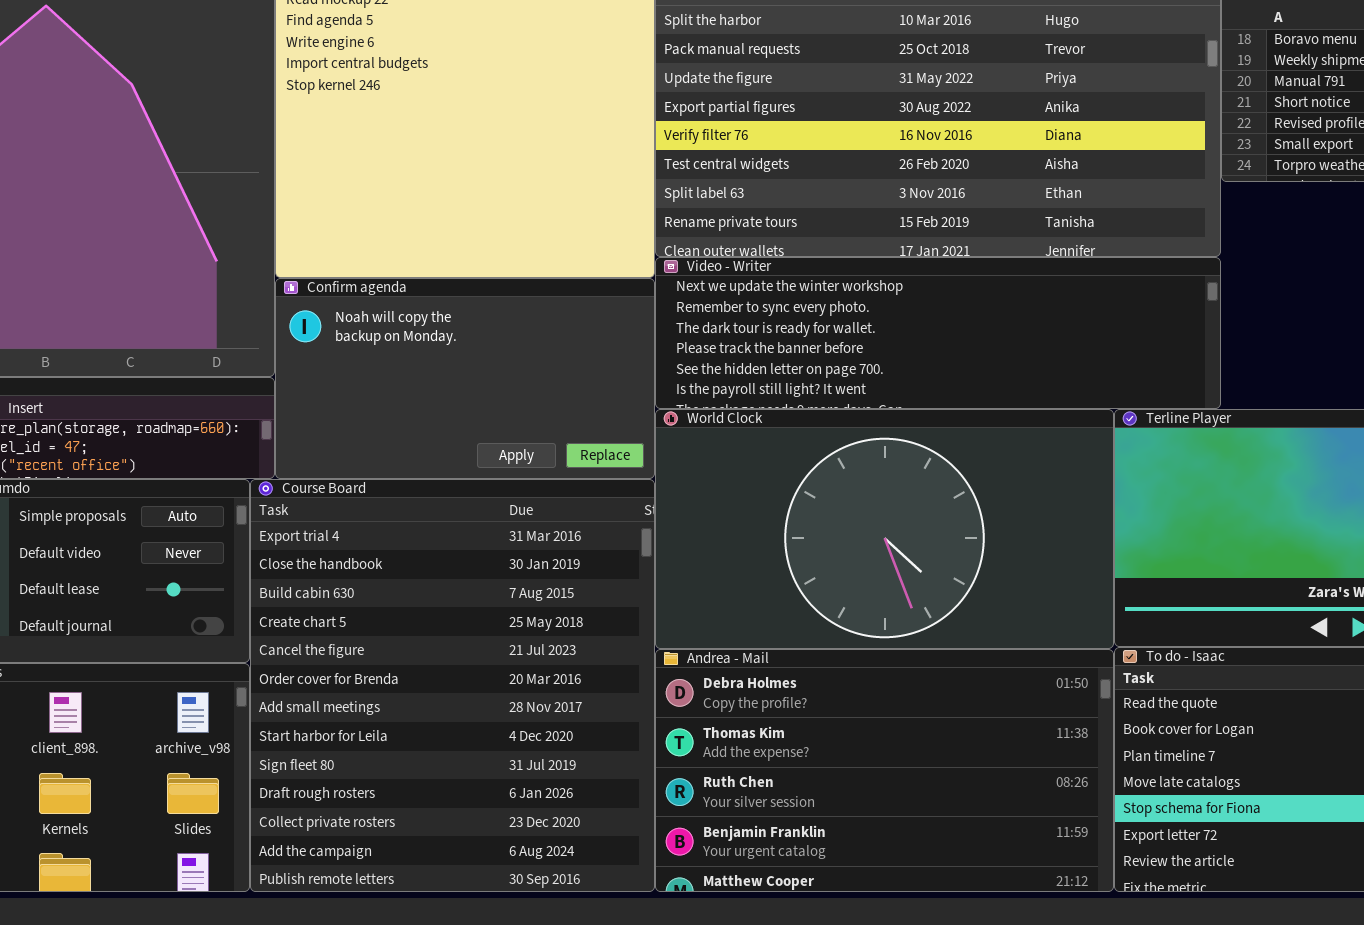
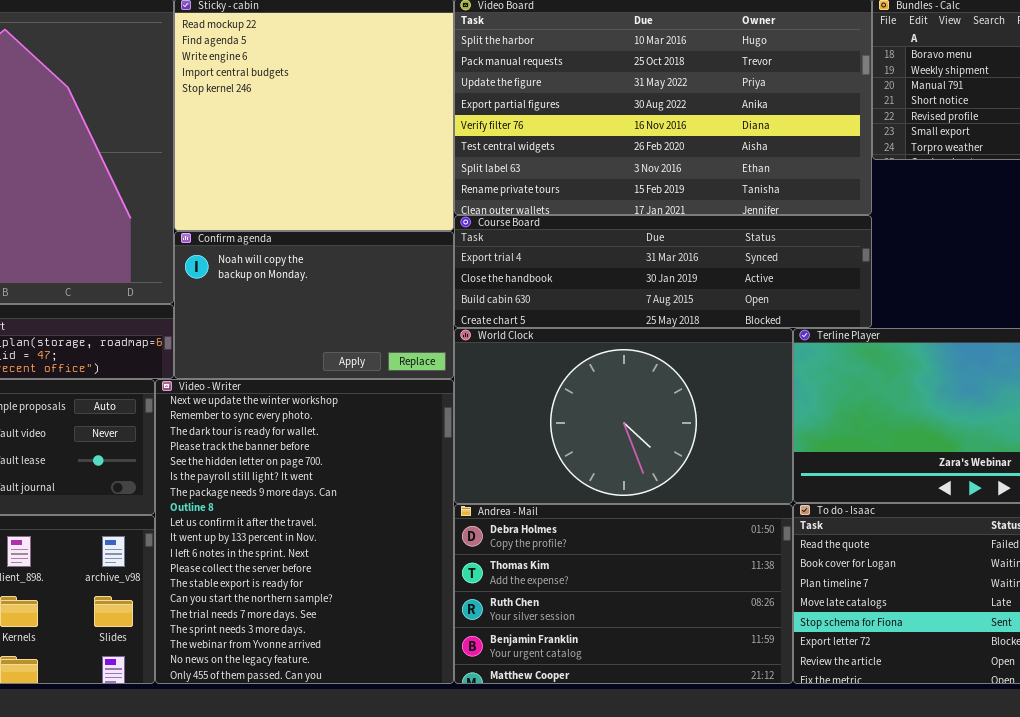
Video - Writer: [655,257,1221,409] -> [155,379,454,684], moved, resized
Course Board: [250,479,655,892] -> [454,215,872,328], moved, resized

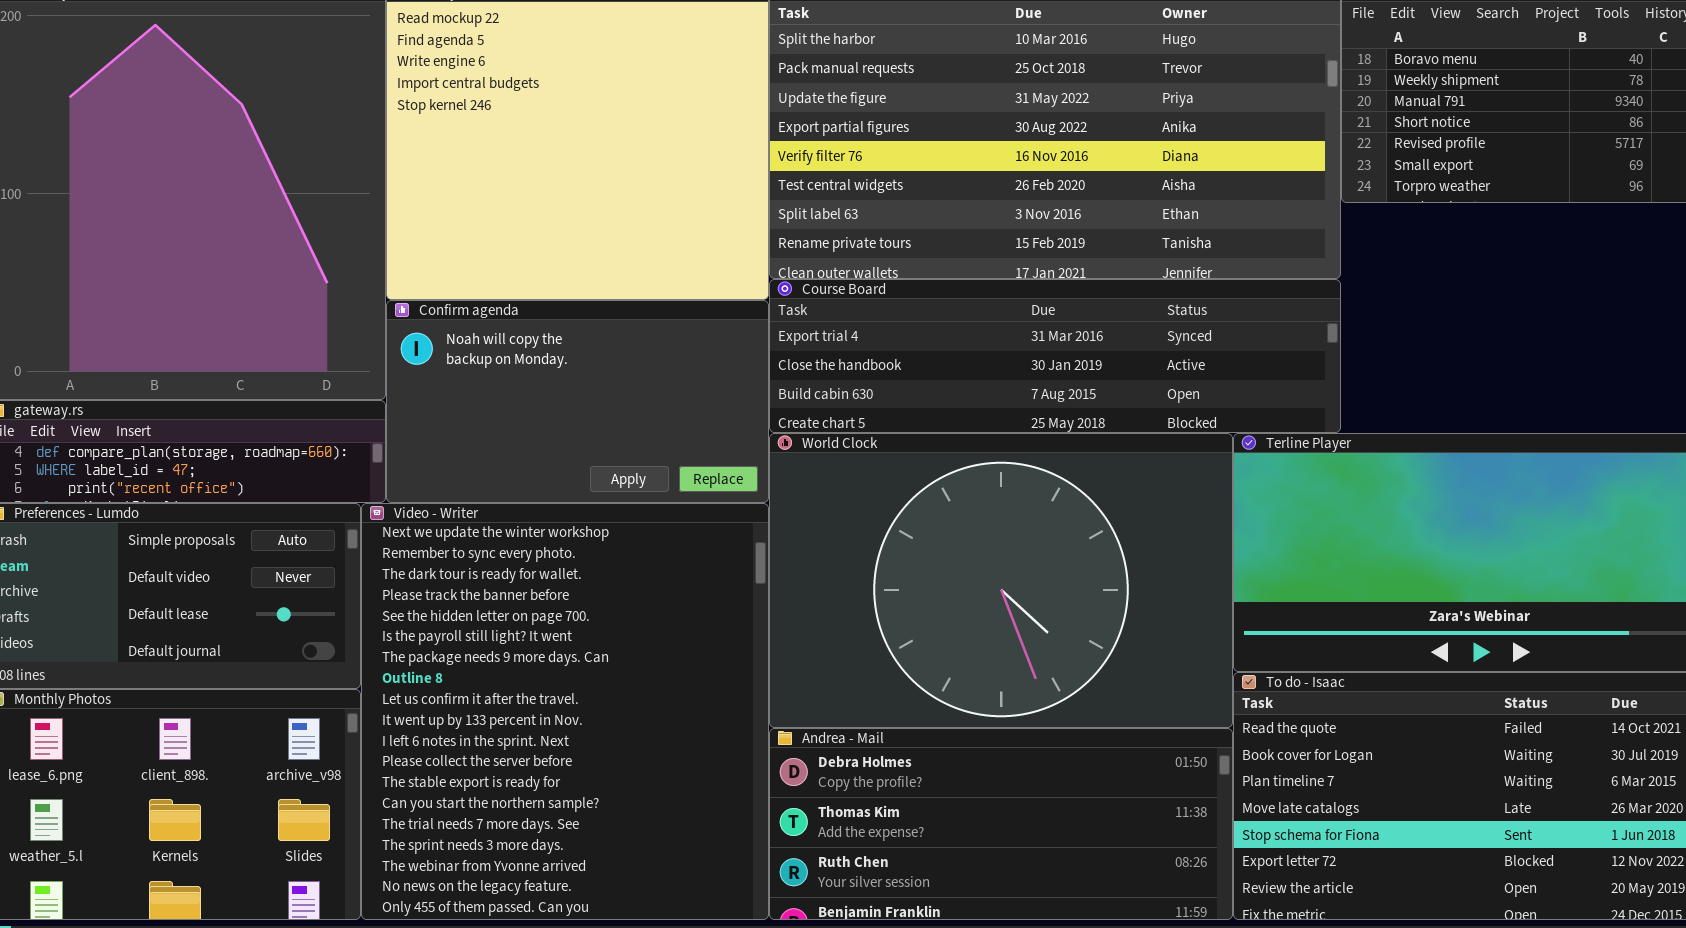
World Clock: [454,328,793,504] -> [769,433,1233,728], resized
Andrea - Mail: [454,504,793,684] -> [769,728,1233,920], resized

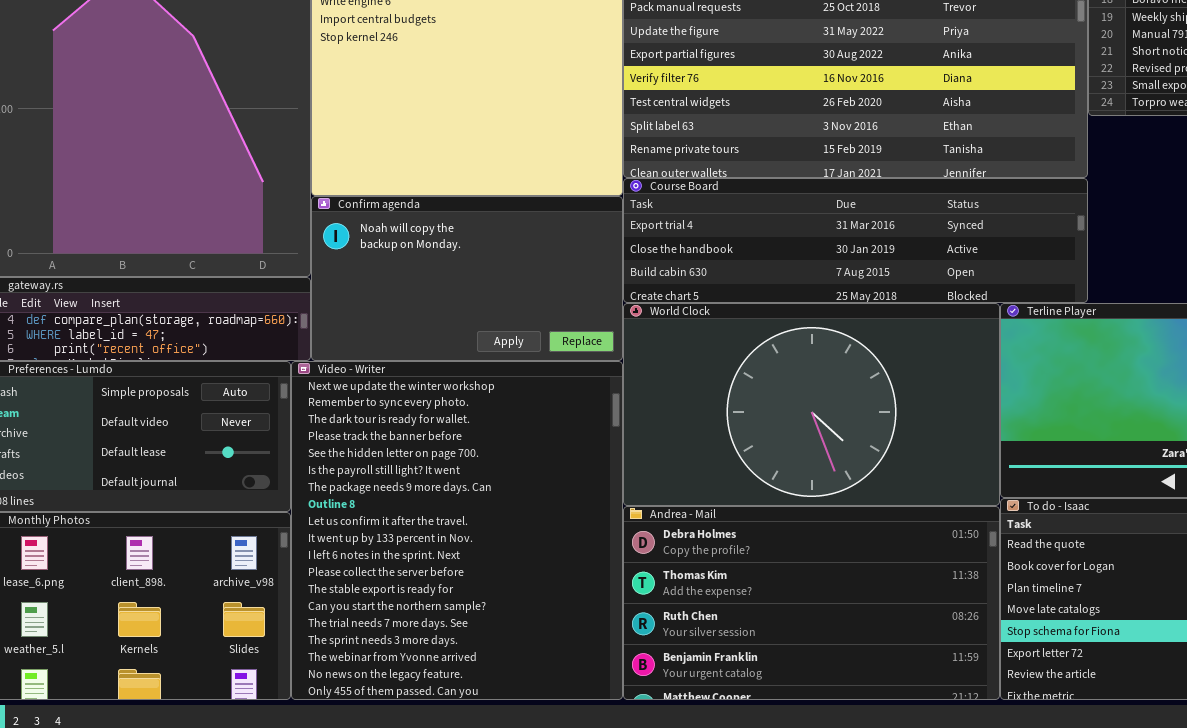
World Clock: [769,433,1233,728] -> [623,303,1000,506], resized
Andrea - Mail: [769,728,1233,920] -> [623,506,1000,700], resized

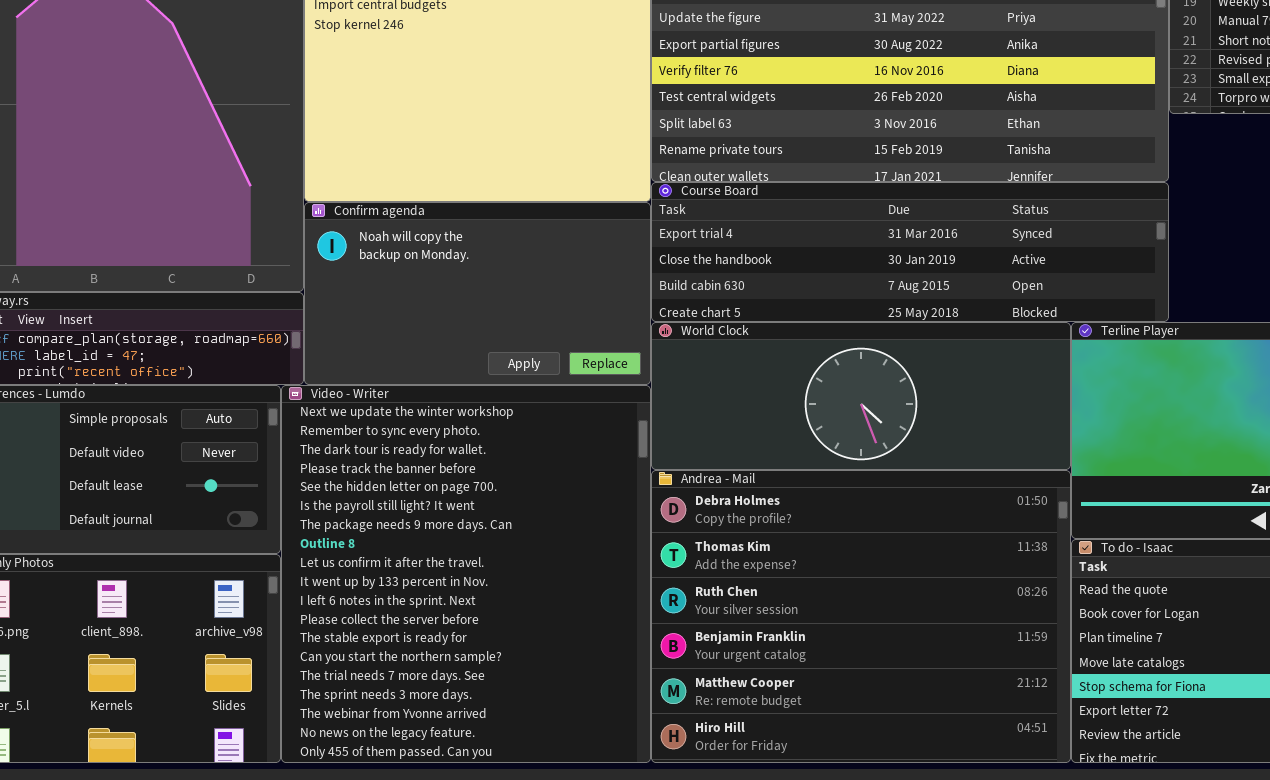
World Clock: [623,303,1000,506] -> [651,322,1071,470], resized
Andrea - Mail: [623,506,1000,700] -> [651,470,1071,763], resized

